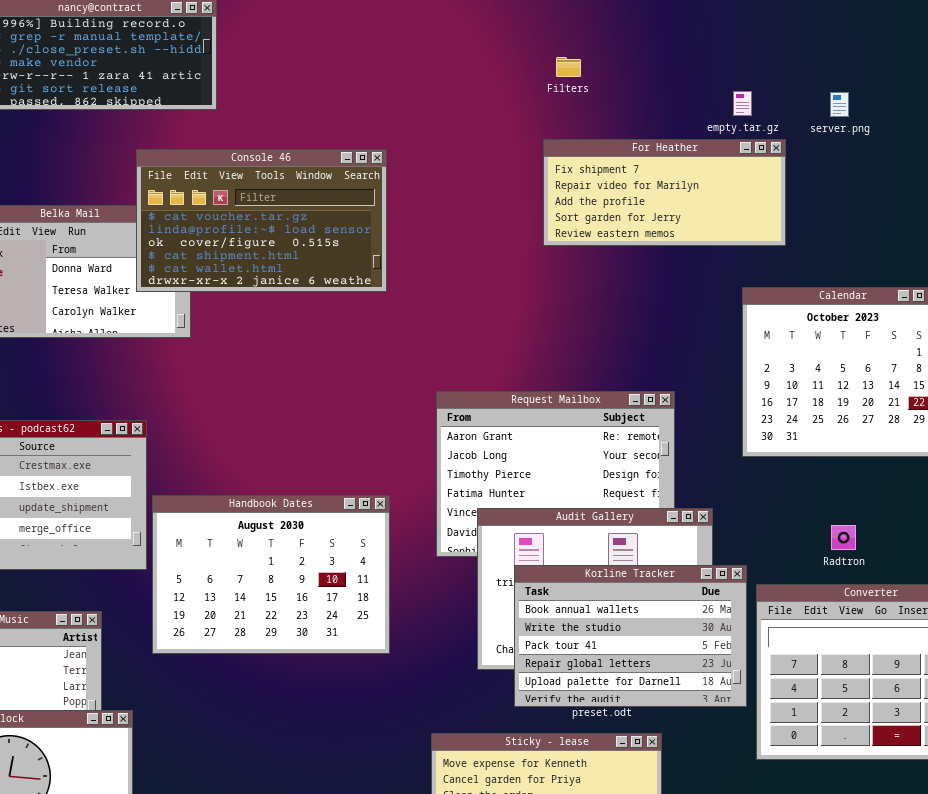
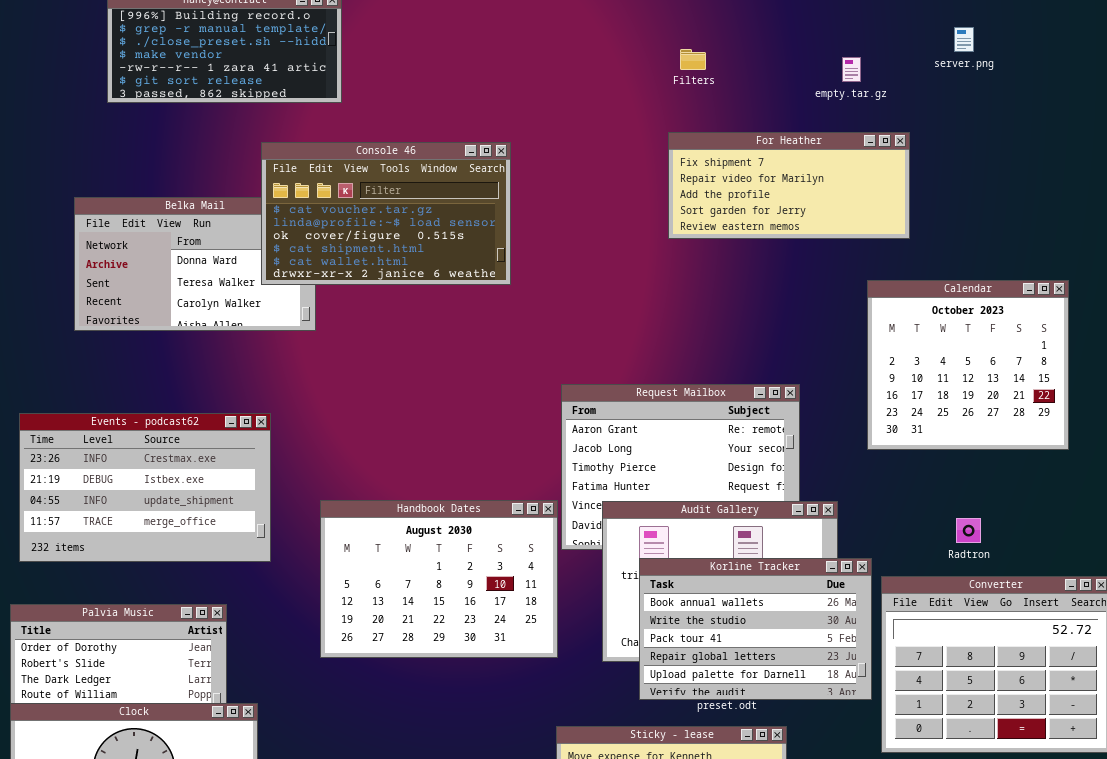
empty.tar.gz: [733,91,752,116] -> [842,57,861,82], moved
server.png: [830,92,849,117] -> [954,27,974,52], moved
Handbook Dates: [152,495,390,654] -> [320,500,558,658], moved

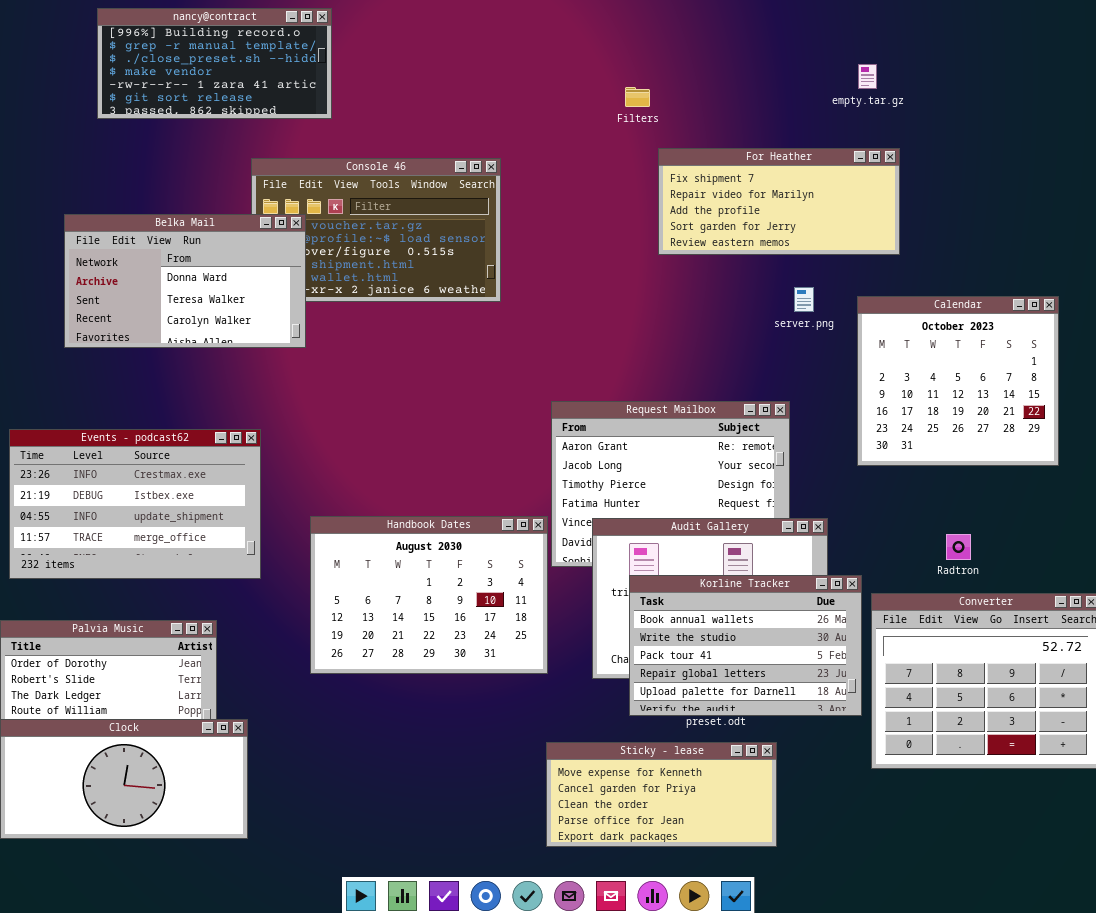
server.png: [954,27,974,52] -> [794,287,814,312], moved
Filters: [680,49,706,70] -> [625,87,650,107], moved
empty.tar.gz: [842,57,861,82] -> [858,64,877,89], moved
Belka Mail: [74,197,316,331] -> [64,214,306,348], raised

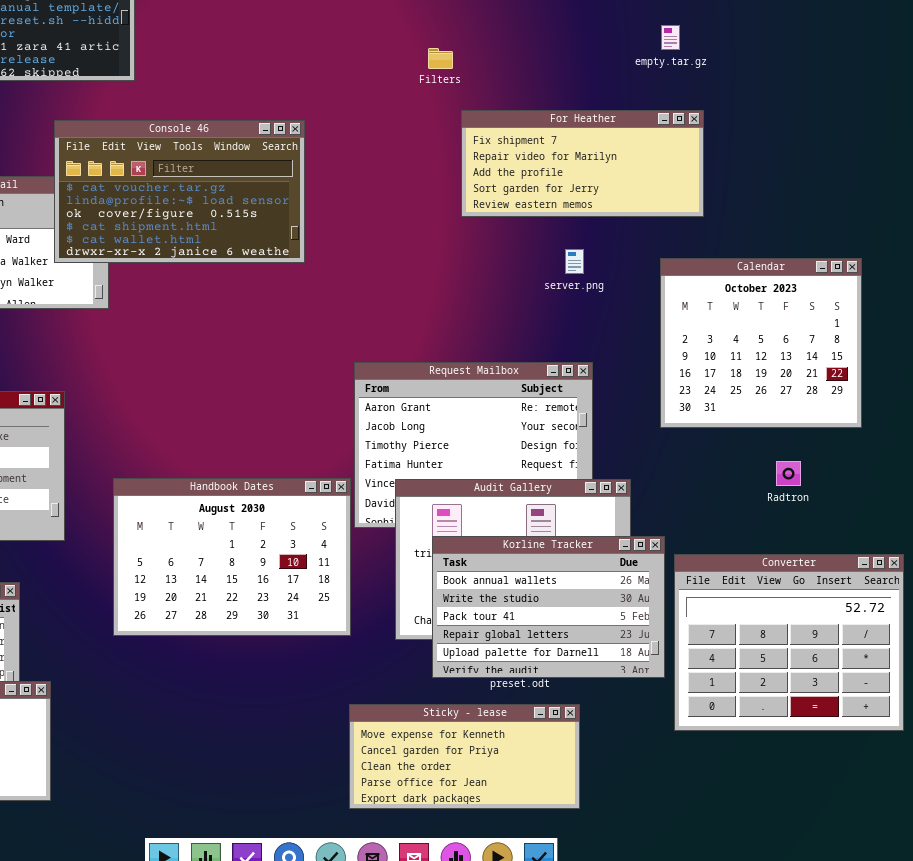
Console 46: [251,158,501,302] -> [54,120,305,263], raised
server.png: [794,287,814,312] -> [565,249,584,274], moved
Radtron: [946,534,971,560] -> [776,461,801,486], moved

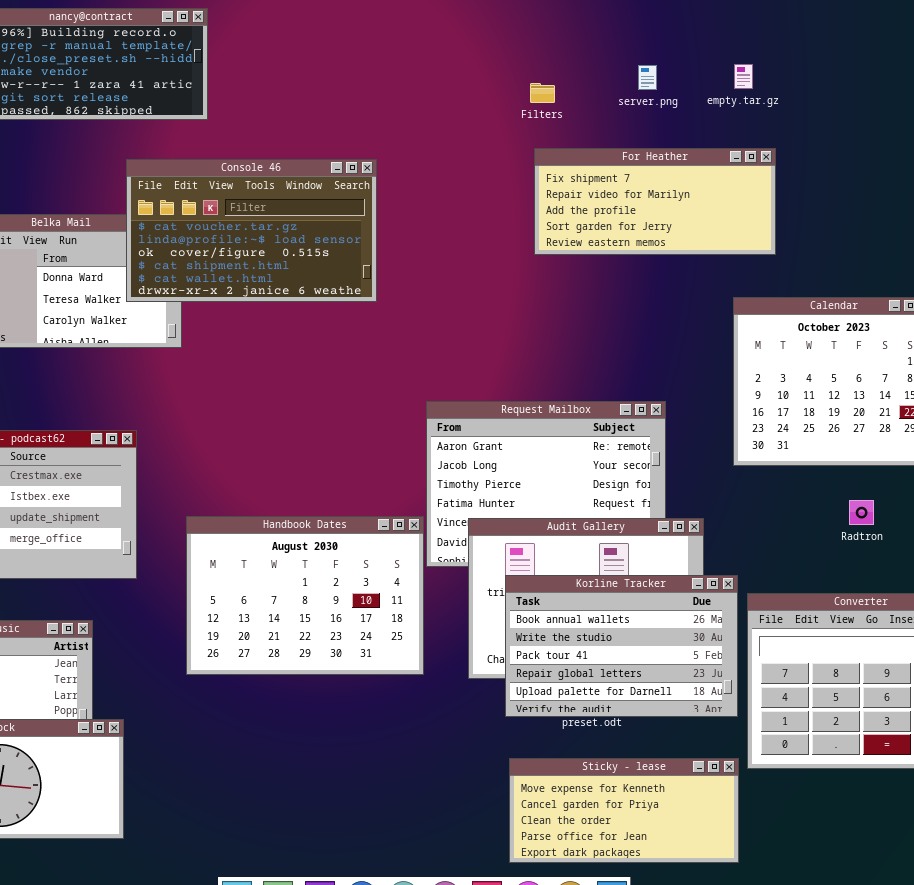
Filters: [428,48,453,69] -> [530,83,555,103], moved
server.png: [565,249,584,274] -> [638,65,657,90], moved
Sticky - lease: [349,704,580,809] -> [509,758,739,863], moved

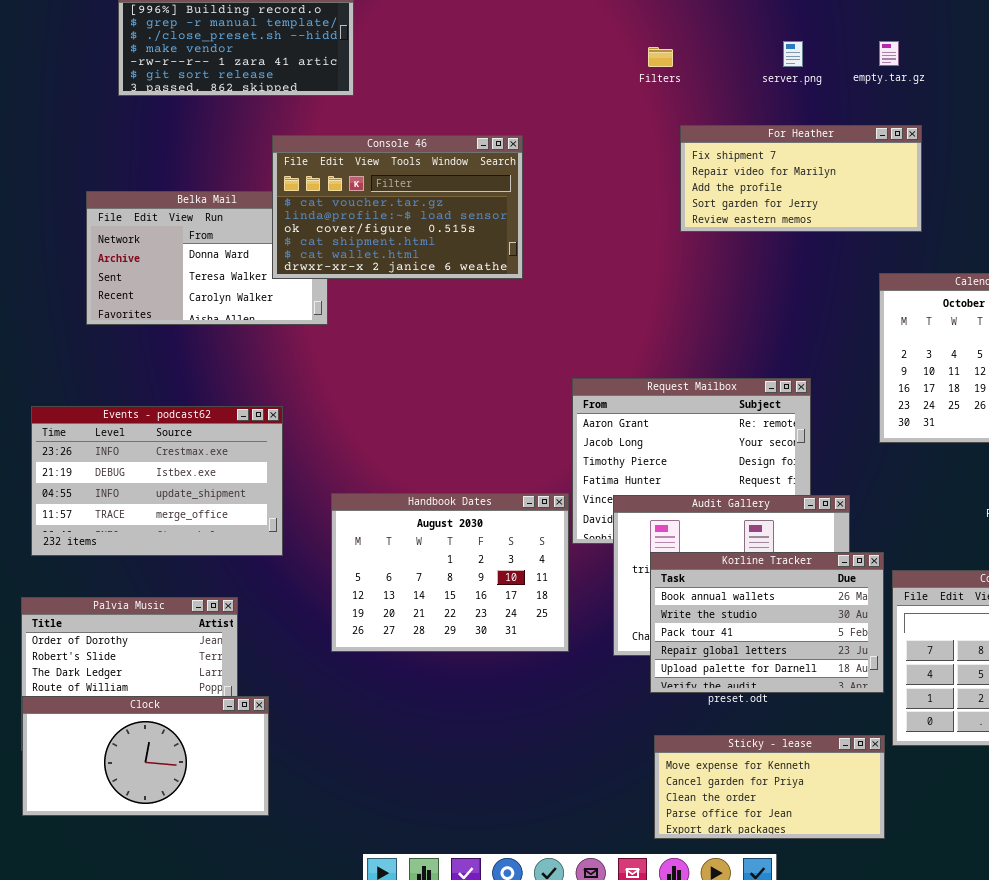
Filters: [530,83,555,103] -> [648,47,673,67], moved

